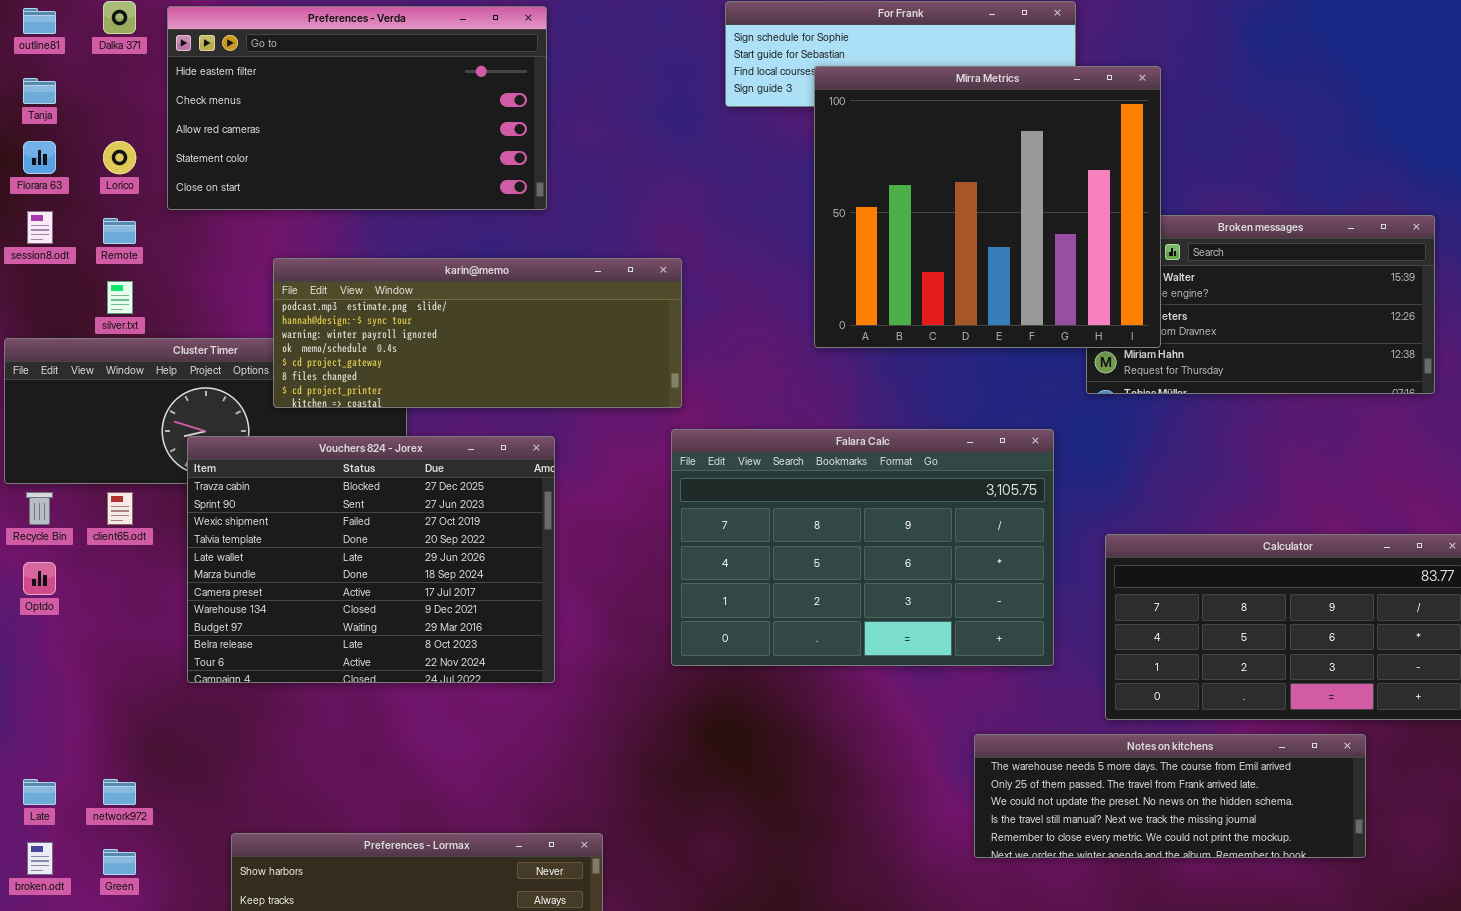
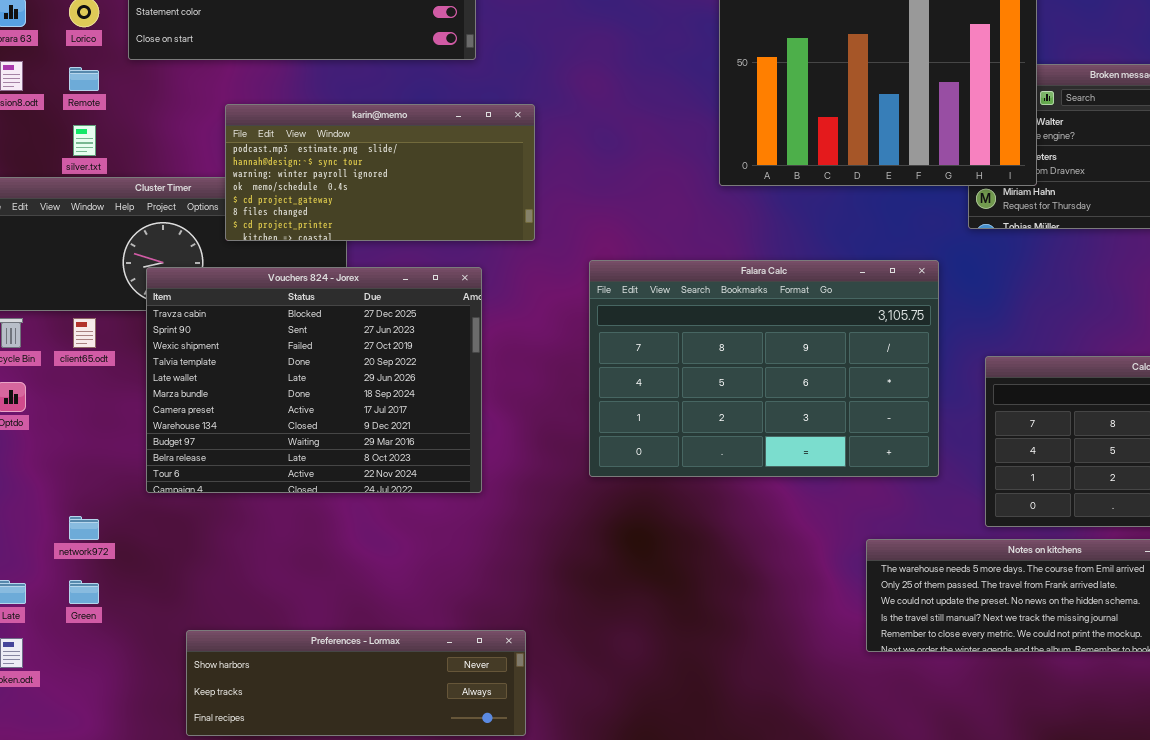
karin@memo: [273,258,682,408] -> [225,104,535,241], resized
network972: [103,779,136,805] -> [69,516,99,540], moved
Green: [103,849,136,875] -> [69,580,99,604], moved

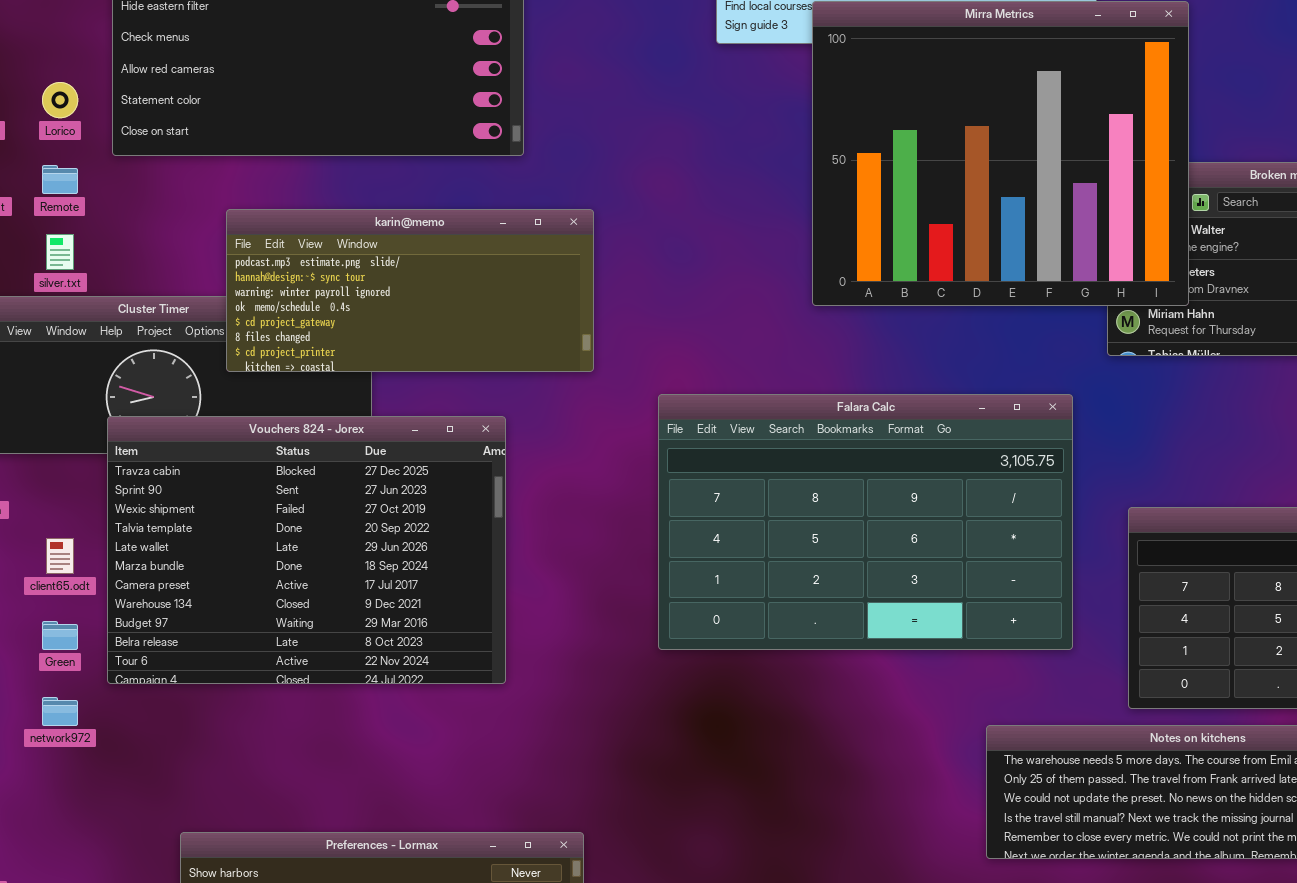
Vouchers 824 - Jorex: [146,267,482,493] -> [107,416,506,684], moved
client65.odt: [73,318,96,348] -> [46,538,74,574], moved
Green: [69,580,99,604] -> [42,621,78,650], moved

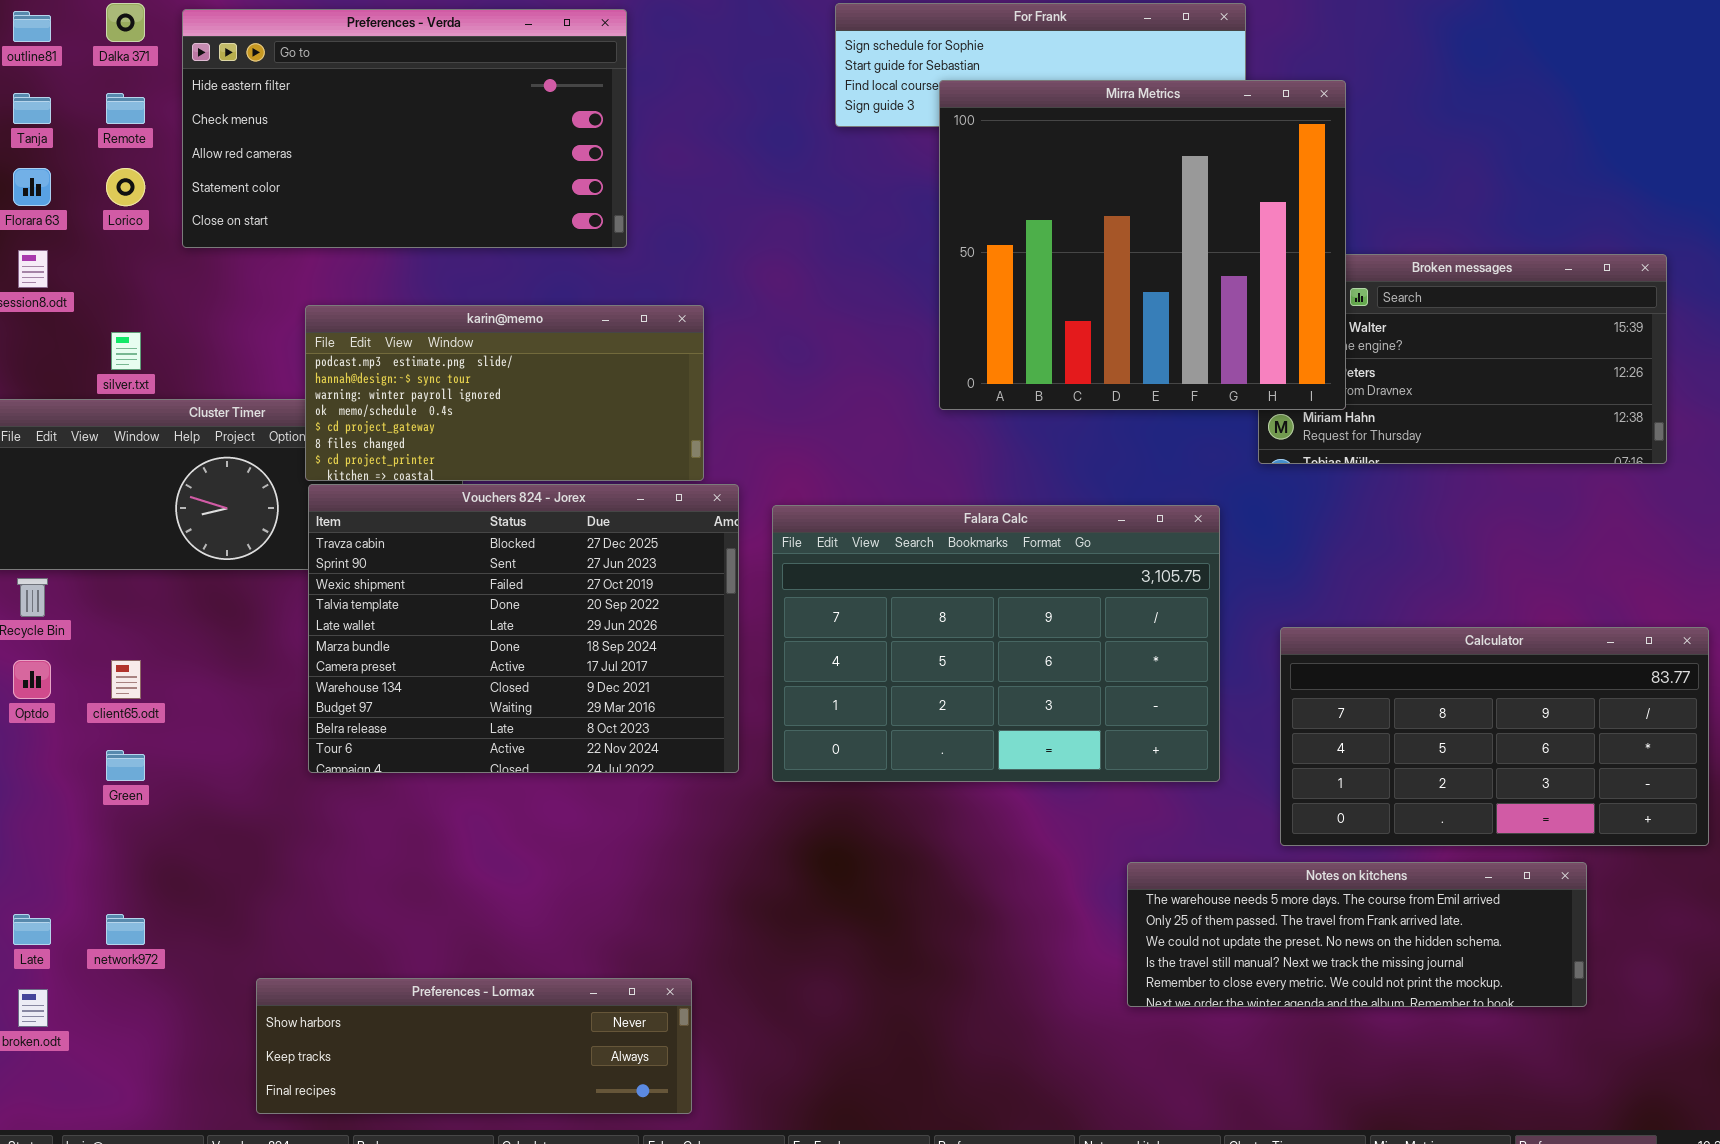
Remote: [42,165,78,194] -> [106,93,145,124], moved
Vouchers 824 - Jorex: [107,416,506,684] -> [308,484,739,773], moved
network972: [42,697,78,726] -> [106,914,145,945], moved

